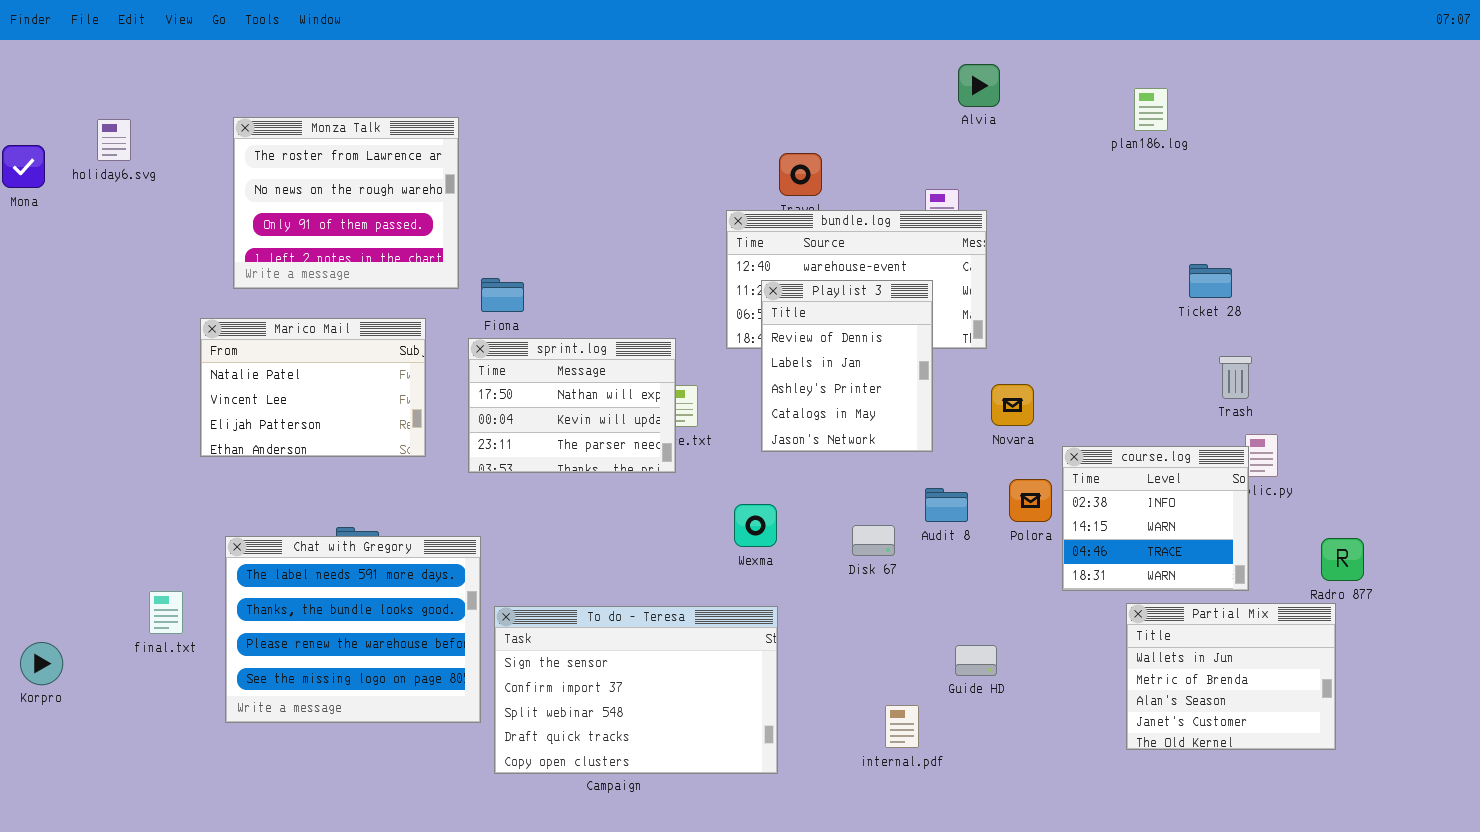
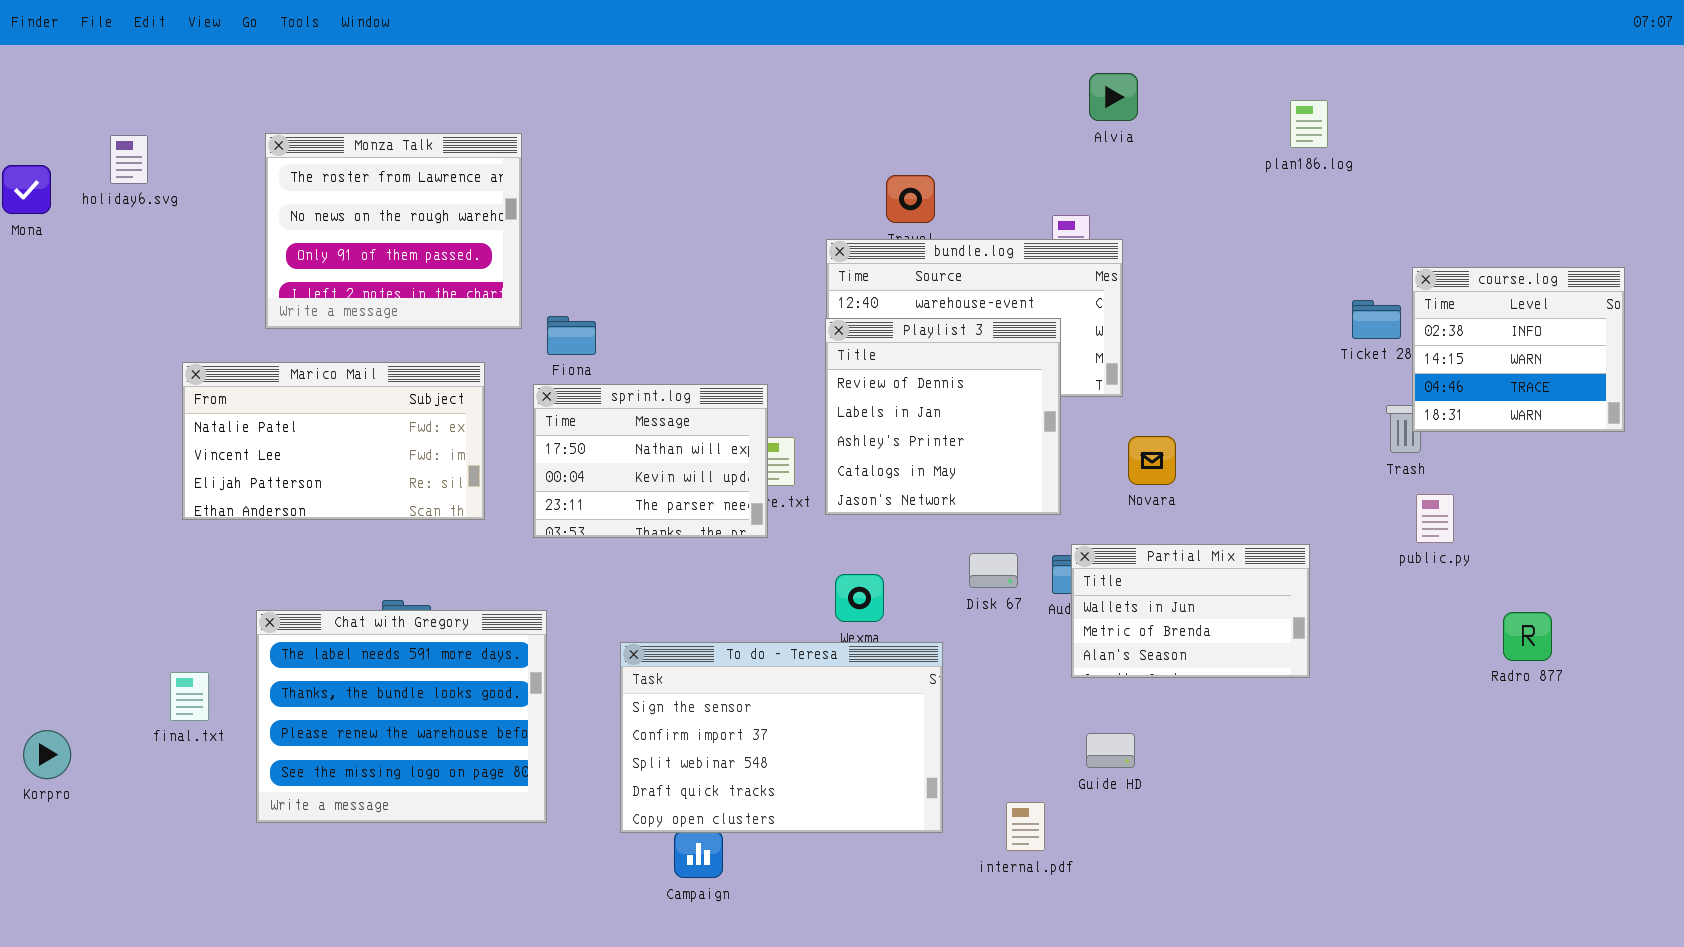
Playlist 3: [761,280,933,452] -> [825,318,1061,515], resized
Marico Mail: [200,318,426,457] -> [182,362,485,520], resized
course.log: [1062,446,1249,591] -> [1412,267,1625,432], moved
Disk 67: [852,525,895,556] -> [969,553,1018,588], moved
Partial Mix: [1126,603,1336,750] -> [1071,544,1310,678], moved, resized
To do - Teresa: [494,606,778,774] -> [620,642,943,833], moved

